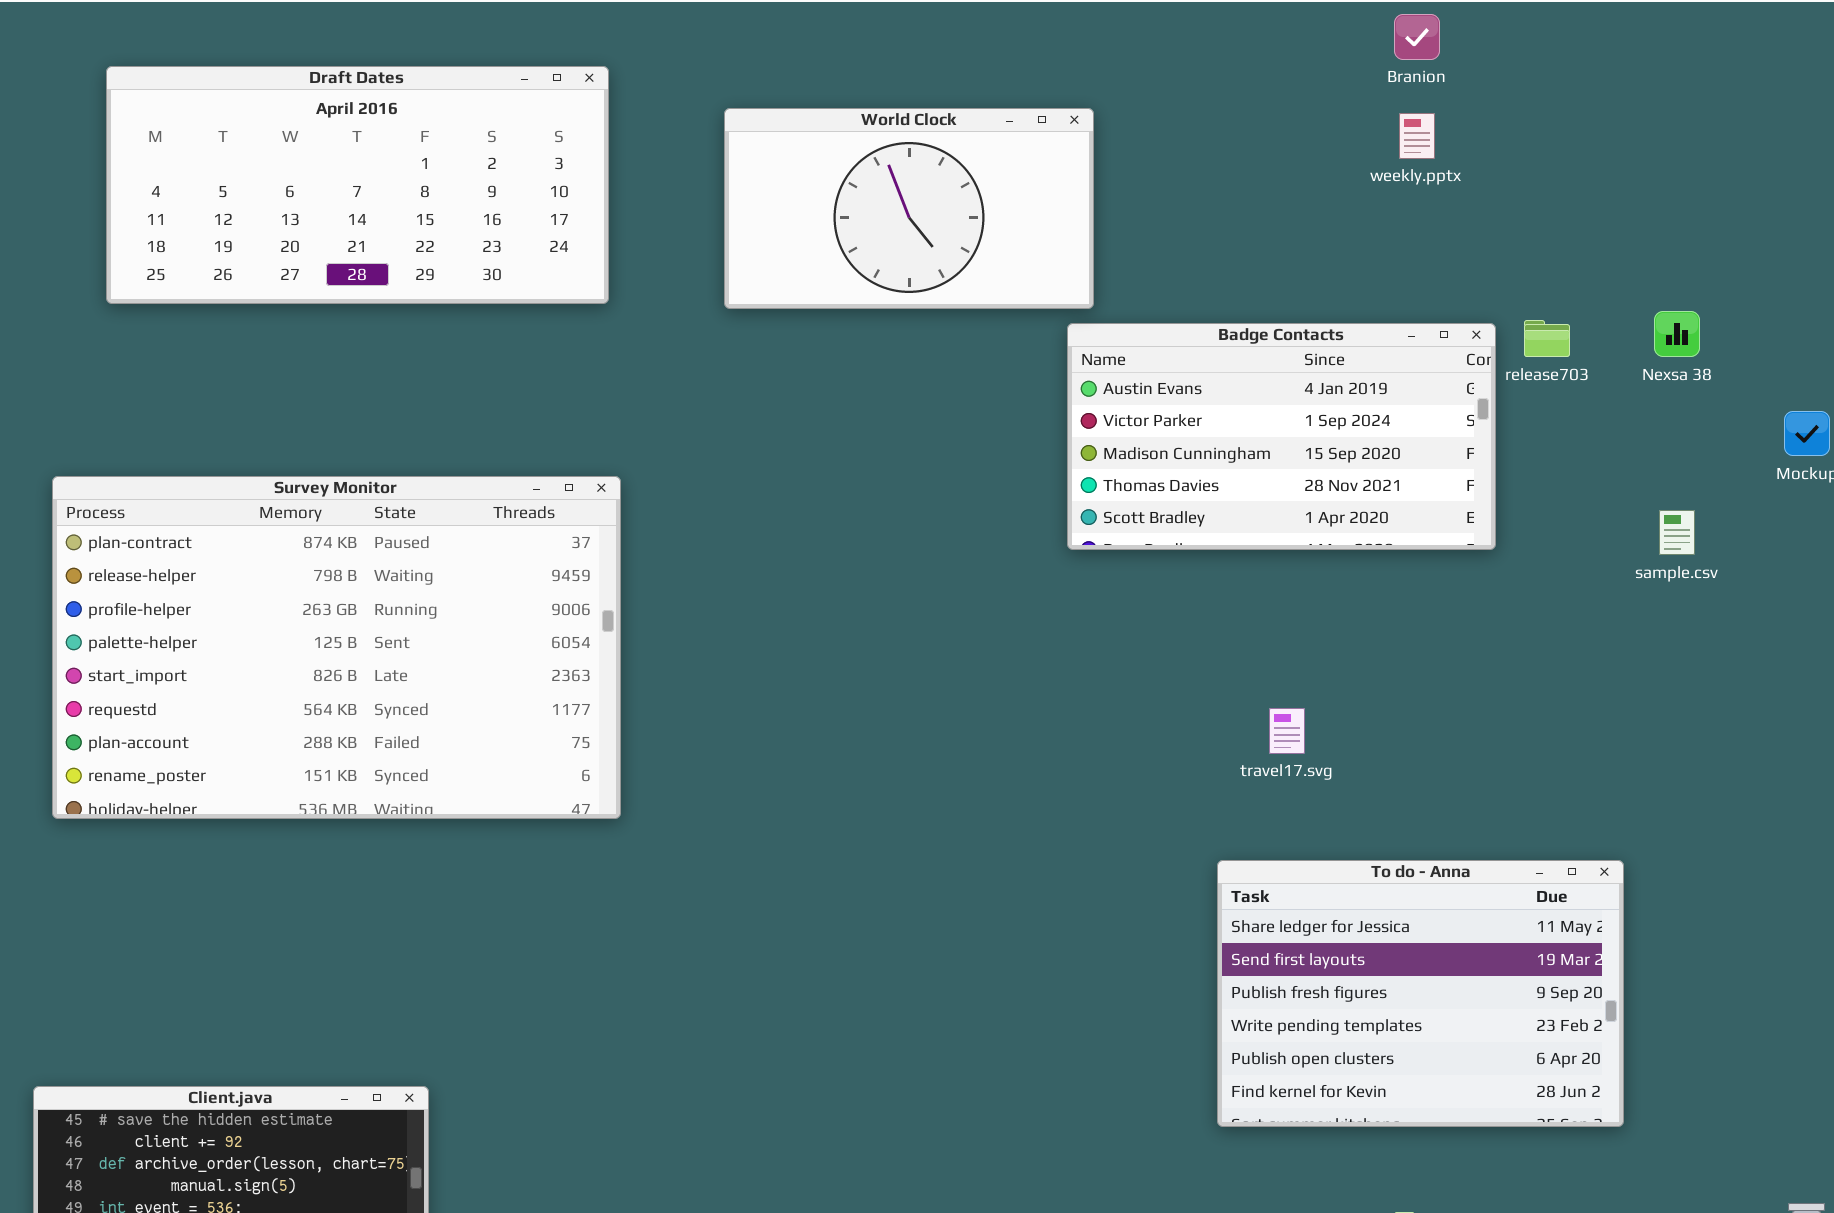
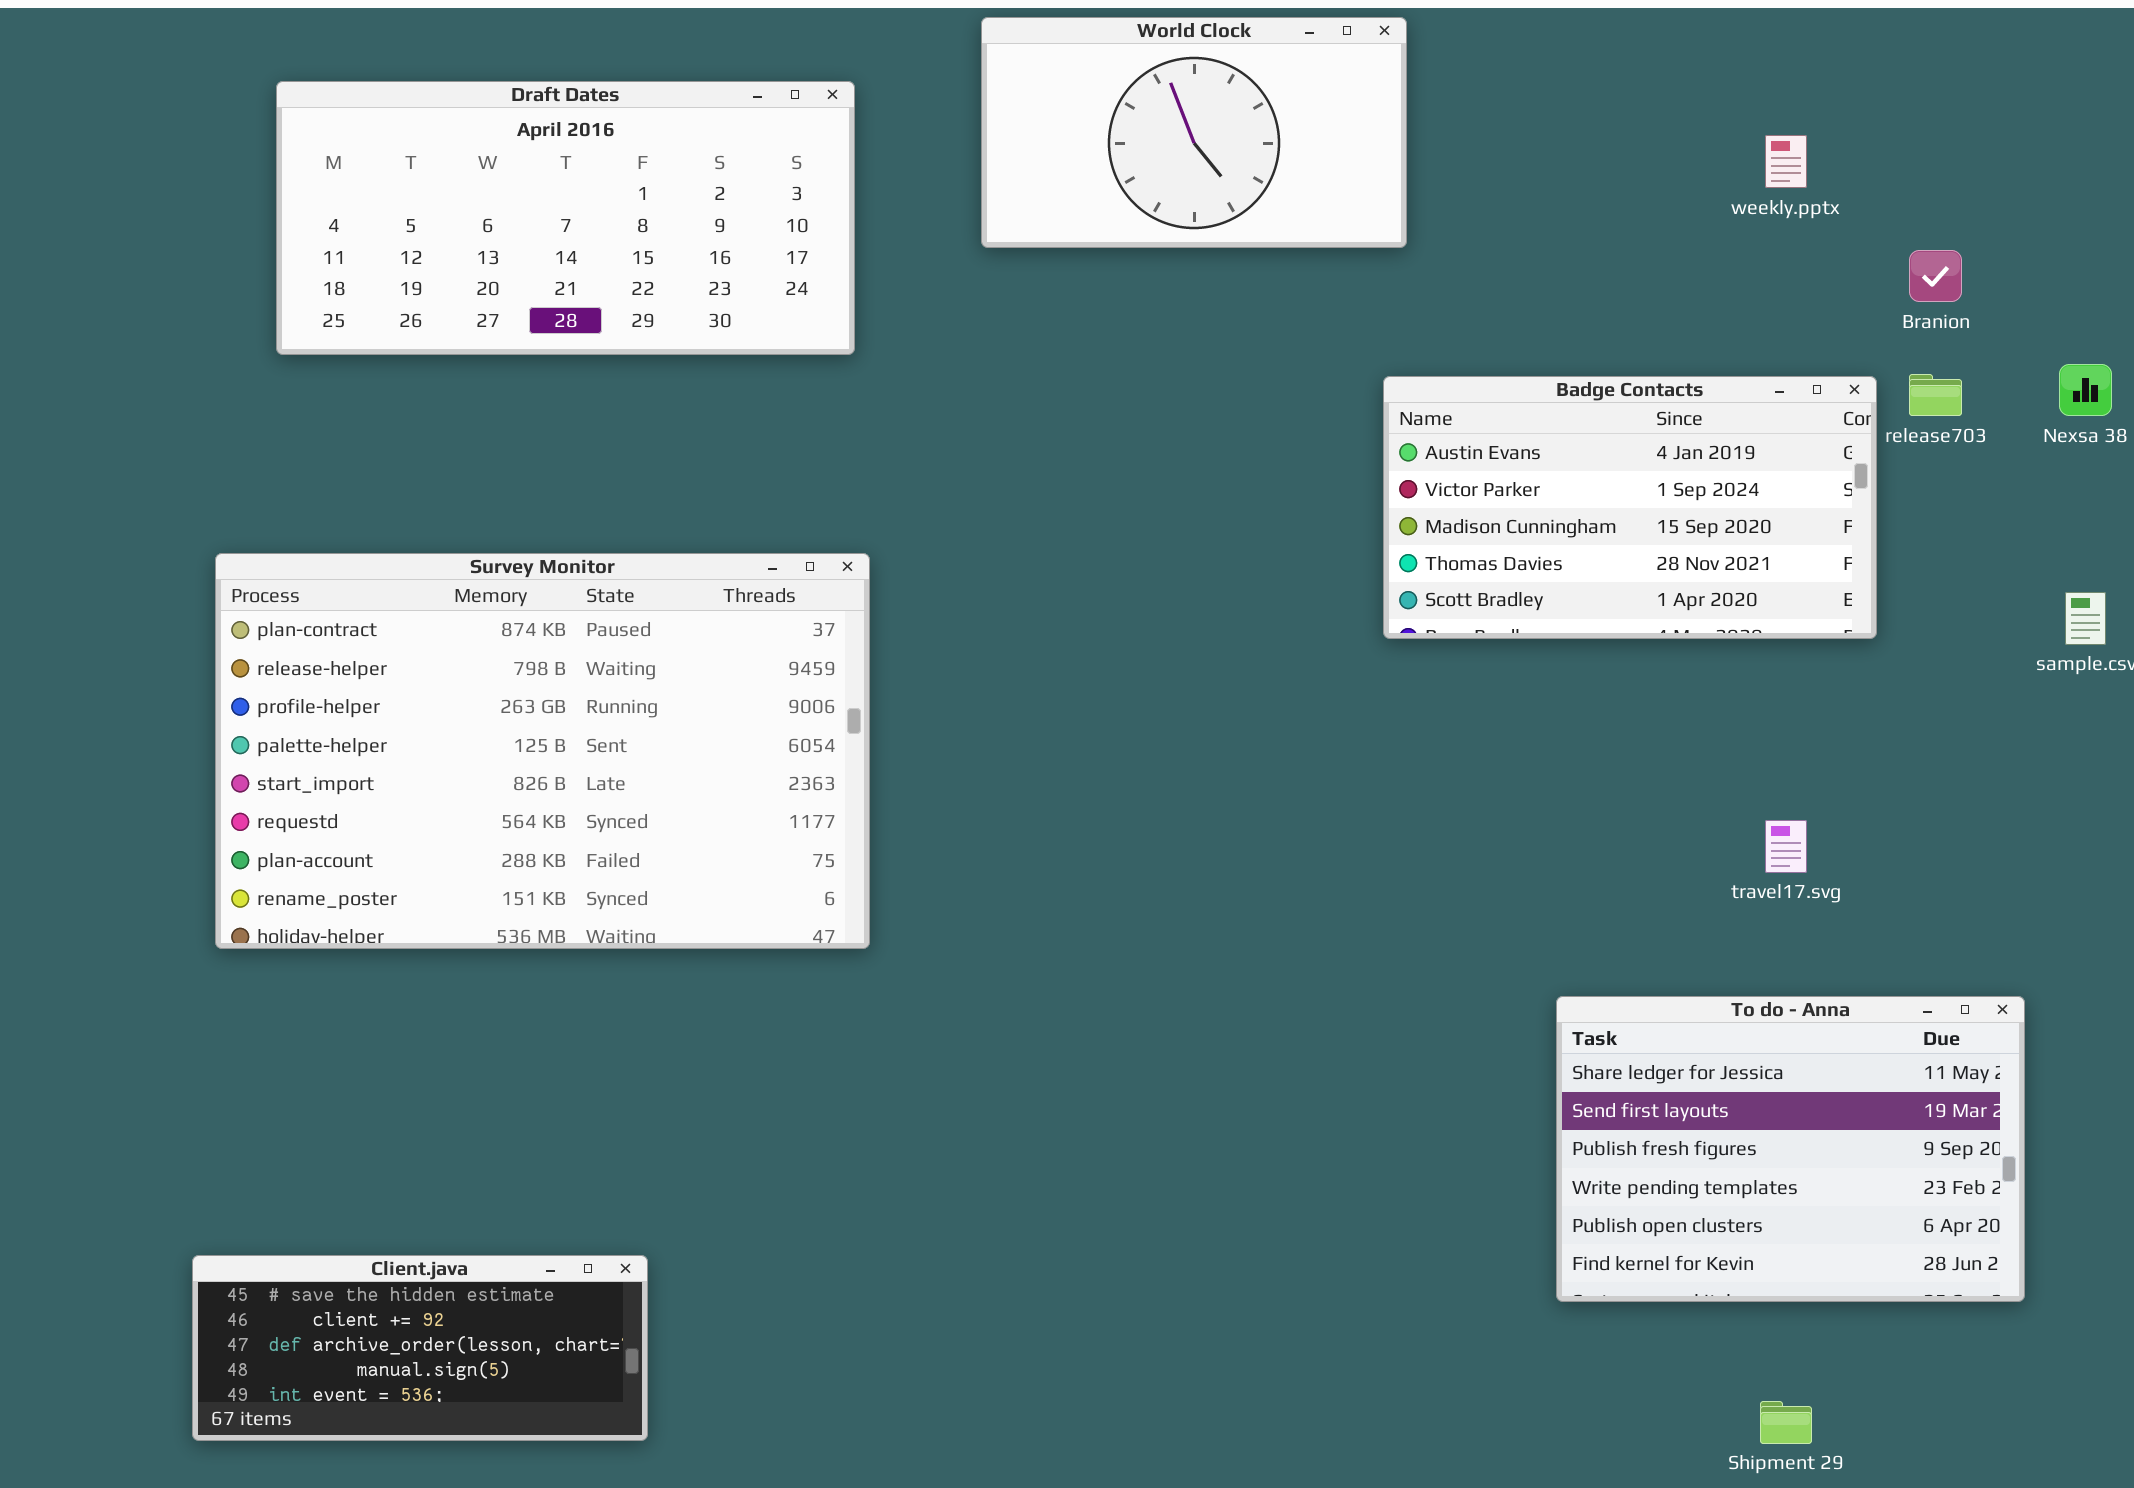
Branion: [1394,14,1440,60] -> [1909,250,1962,302], moved
World Clock: [724,108,1094,309] -> [981,17,1407,248], moved
travel17.svg: [1269,708,1305,754] -> [1765,820,1807,873], moved

